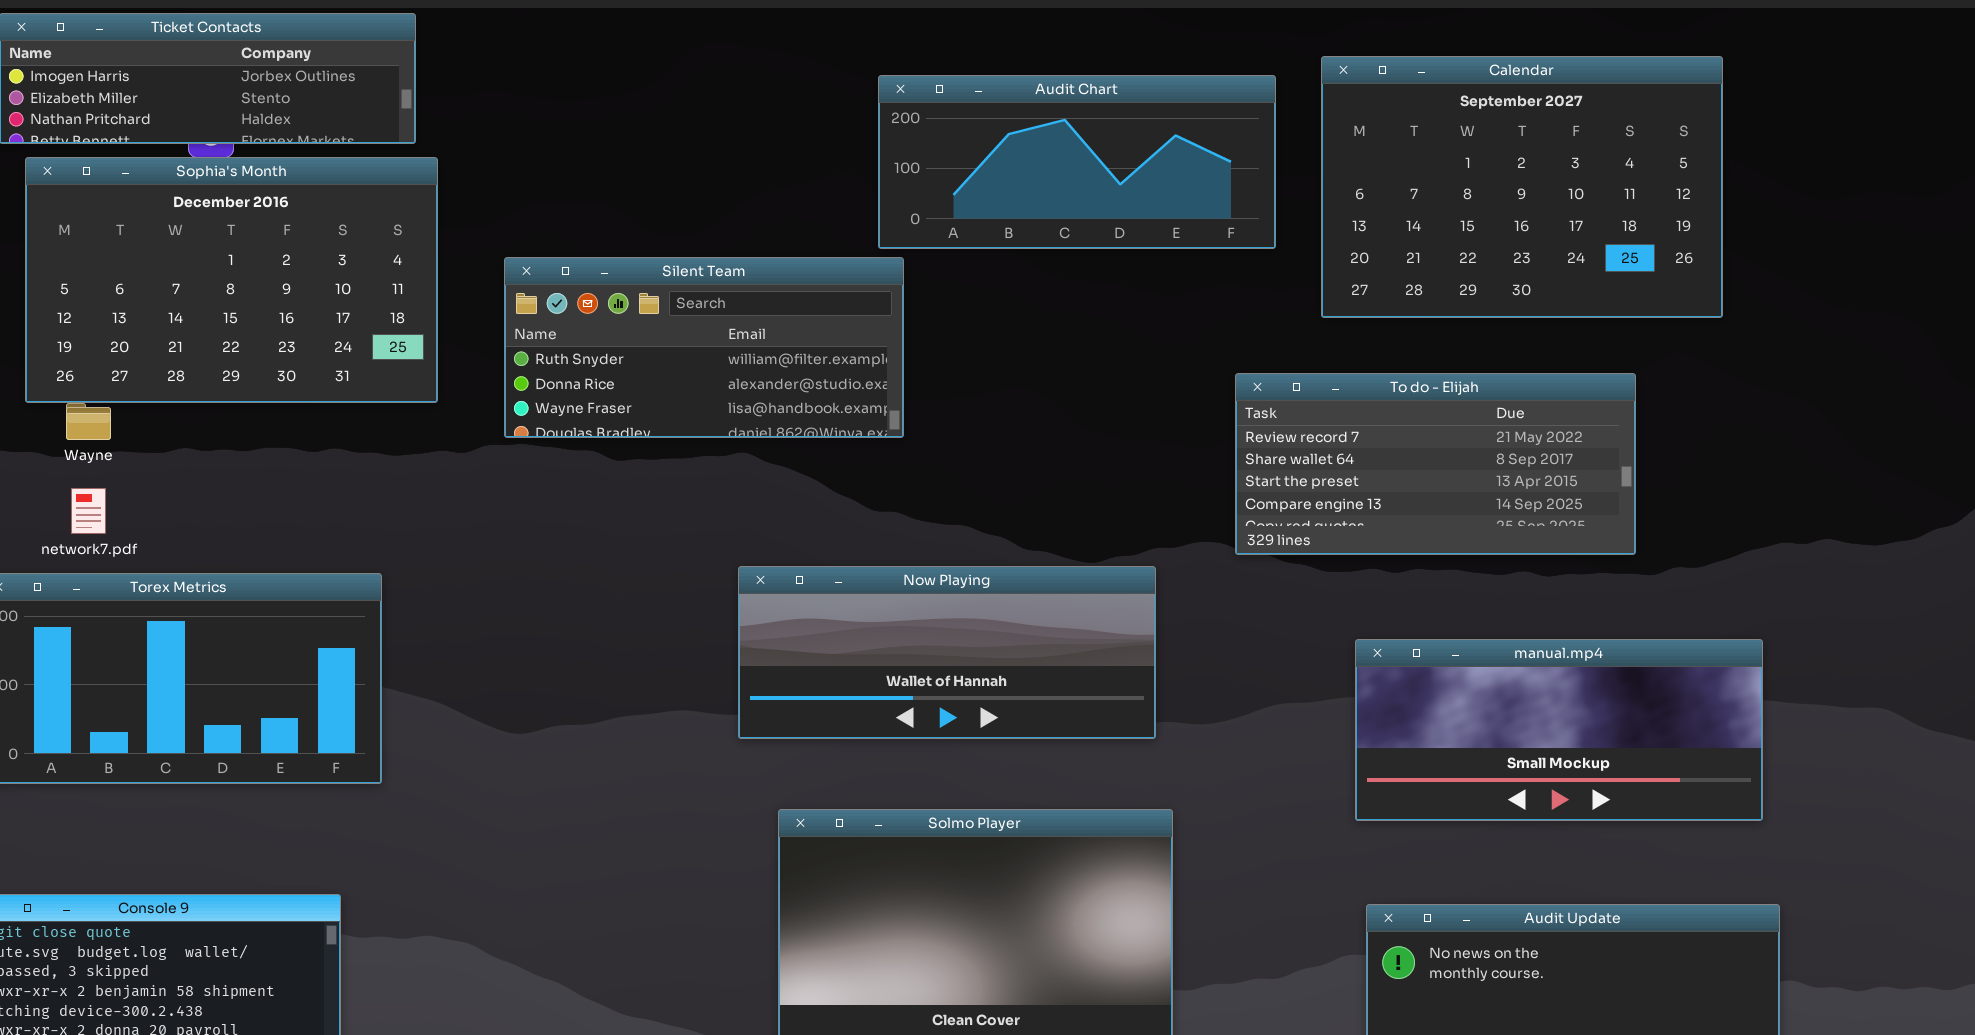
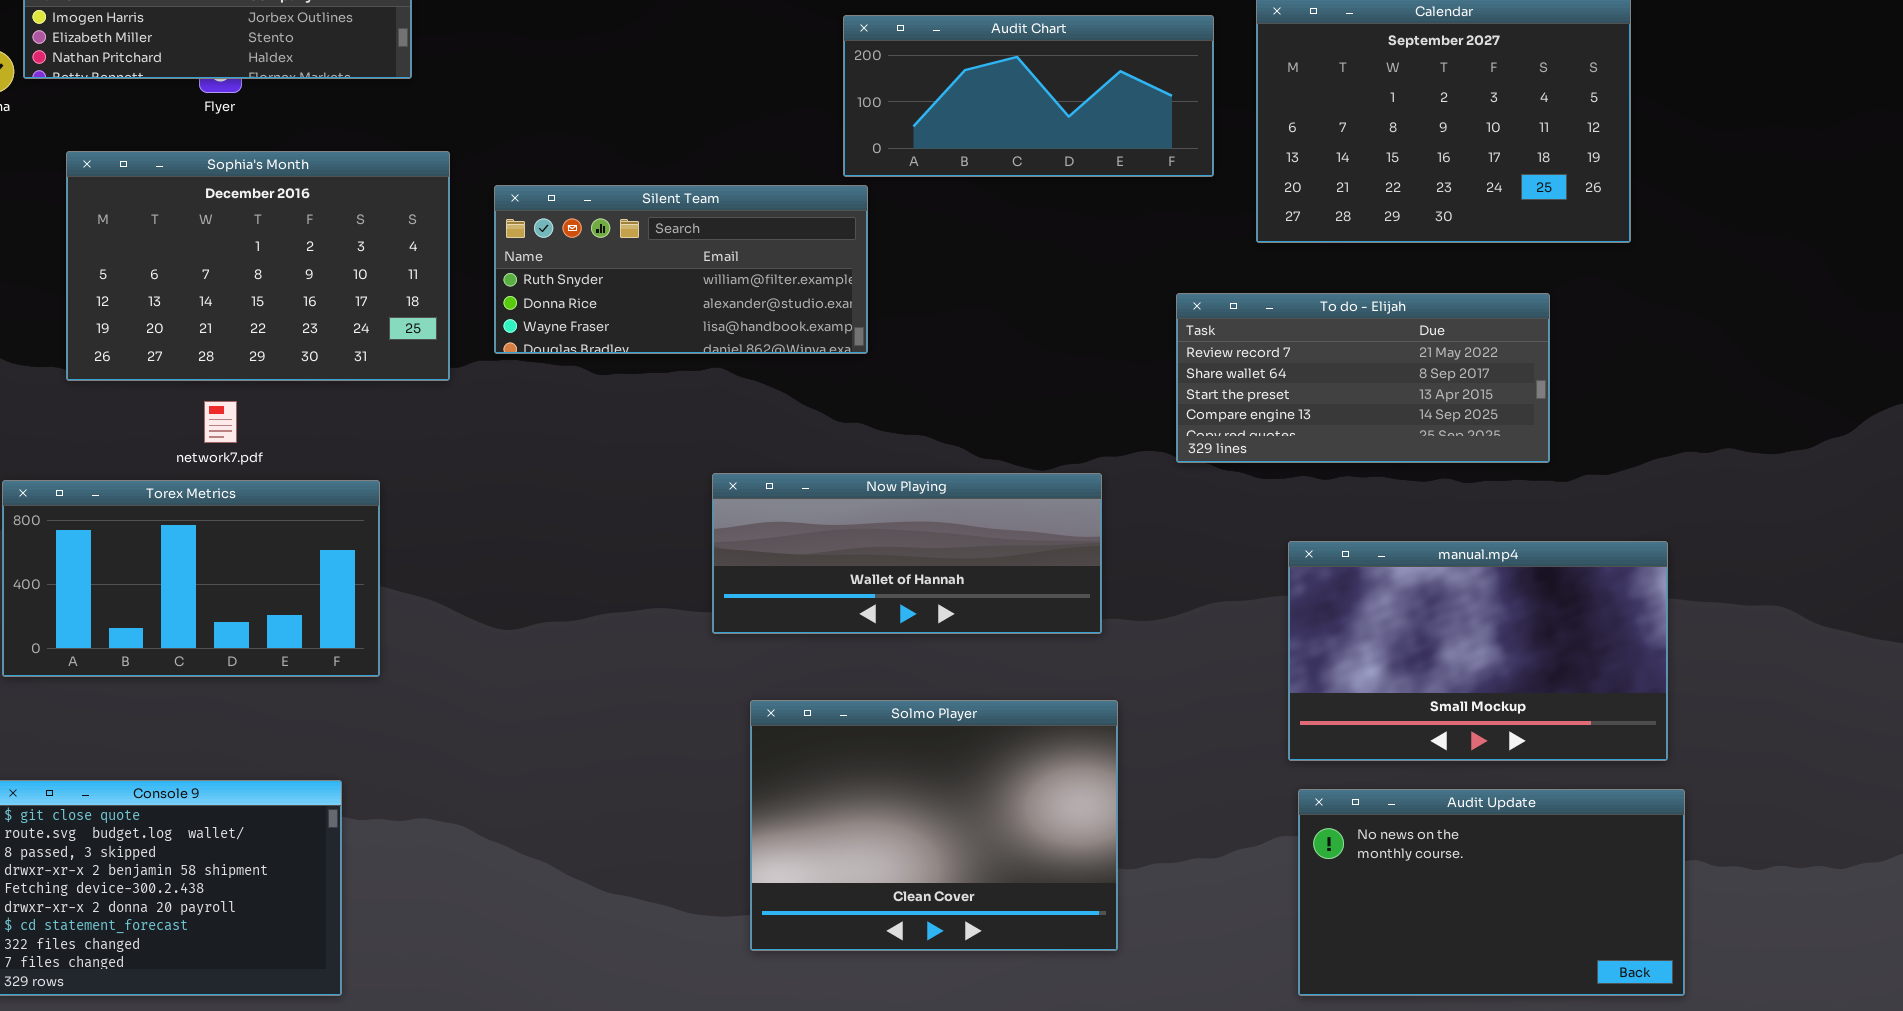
Sophia's Month: [25,157,438,403] -> [66,151,450,381], moved
network7.pdf: [71,488,106,534] -> [204,401,237,443], moved
manual.mp4: [1355,639,1763,821] -> [1288,541,1668,761], resized

